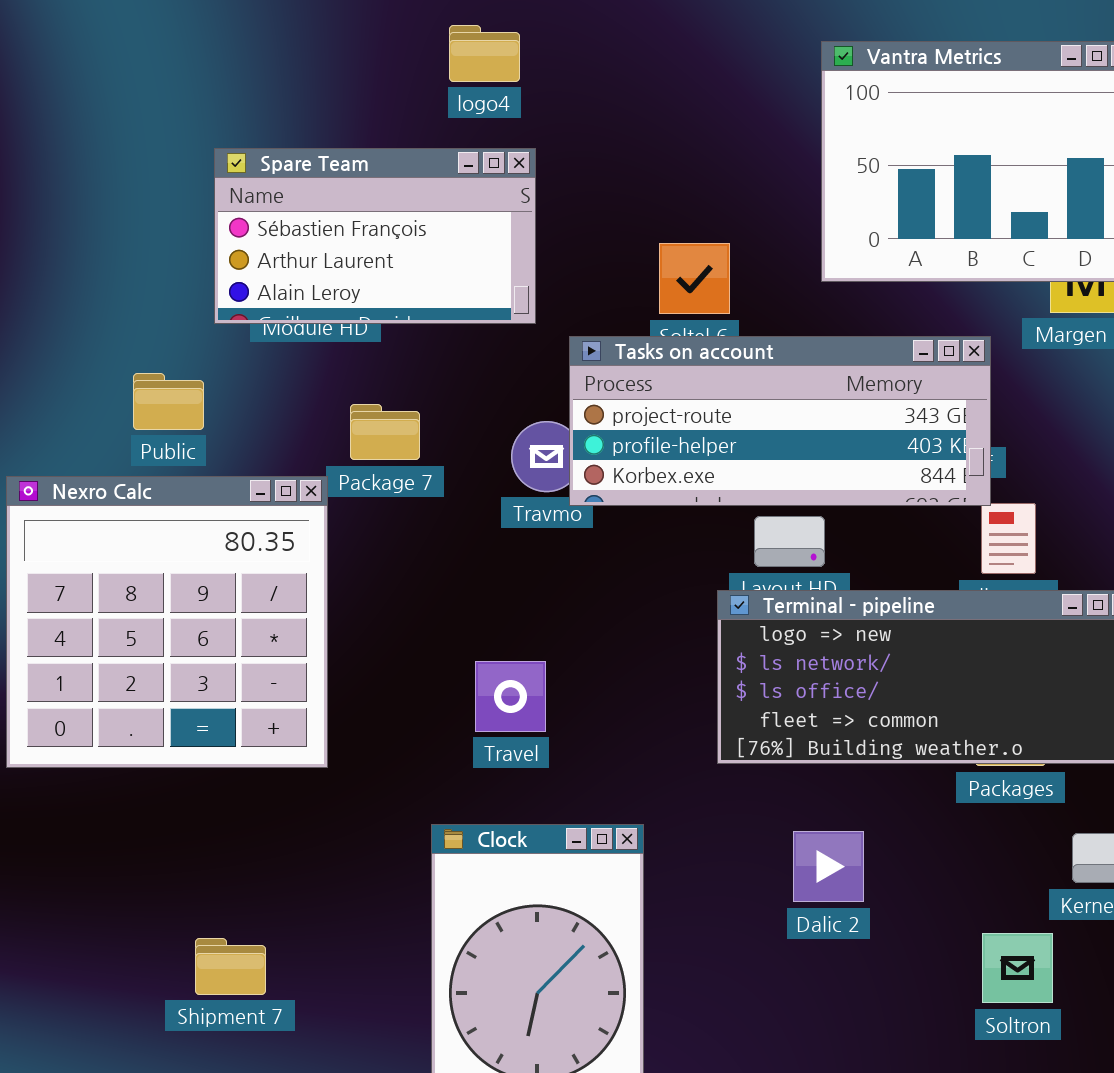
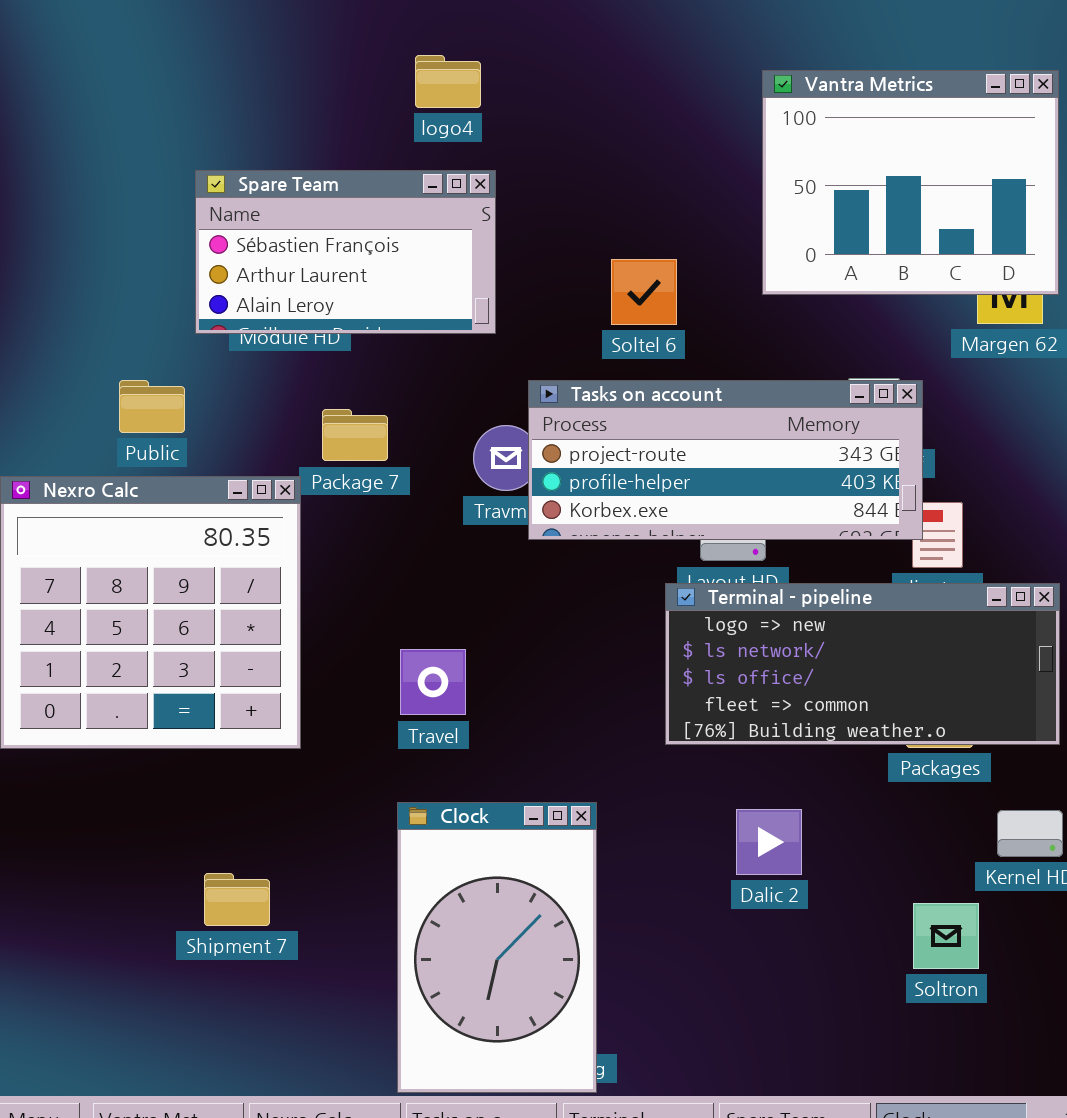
Tasks on account: [569,336,991,506] -> [528,380,923,540], moved
Travel: [475,661,546,732] -> [400,649,466,715], moved
Shipment 7: [195,938,266,995] -> [204,873,270,926], moved

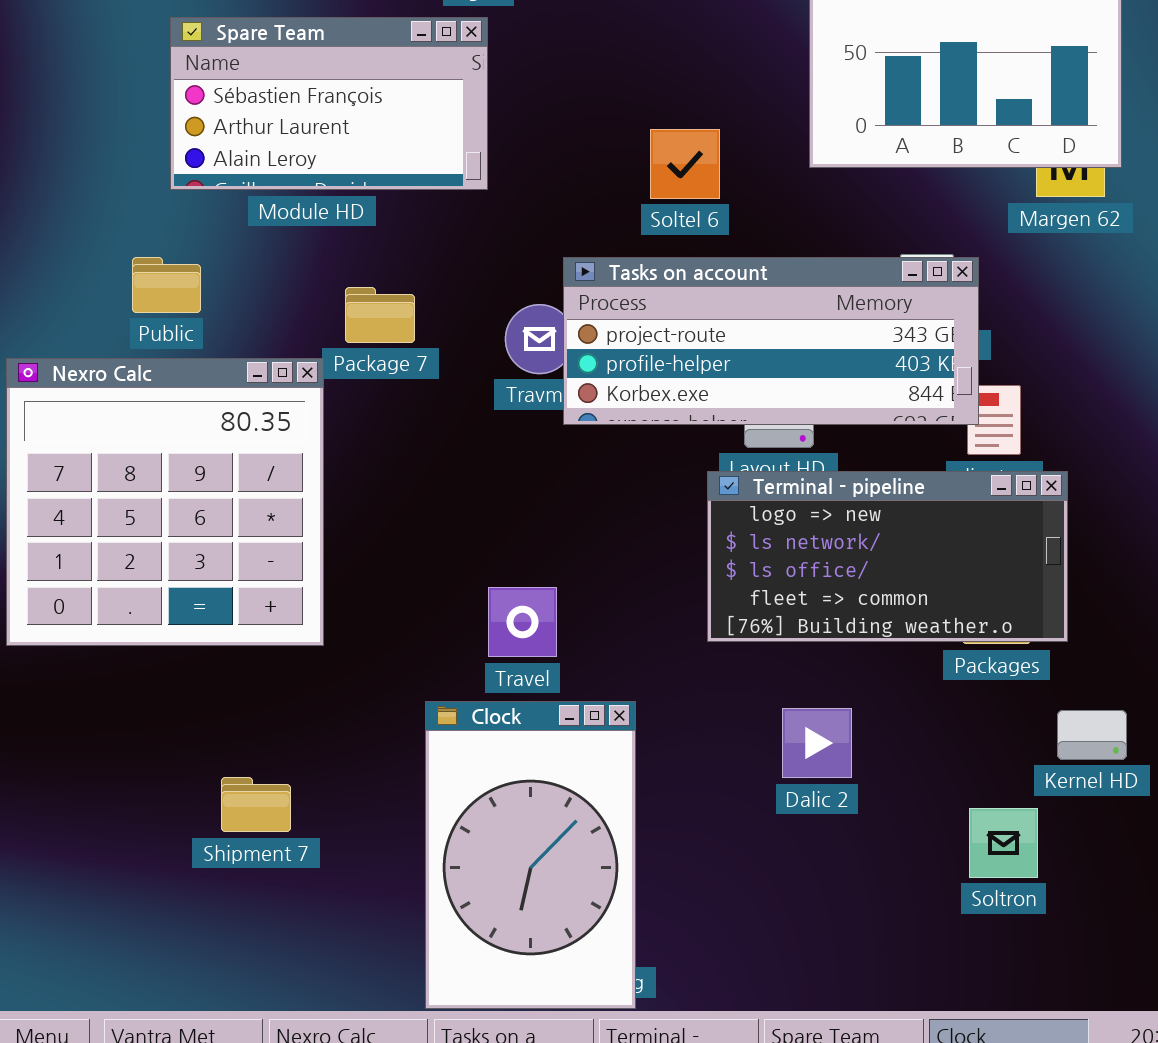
Spare Team: [195,170,496,334] -> [170,17,488,190], moved
Terminal - pipeline: [665,583,1060,745] -> [707,471,1068,642], resized
Travel: [400,649,466,715] -> [488,587,557,657], moved

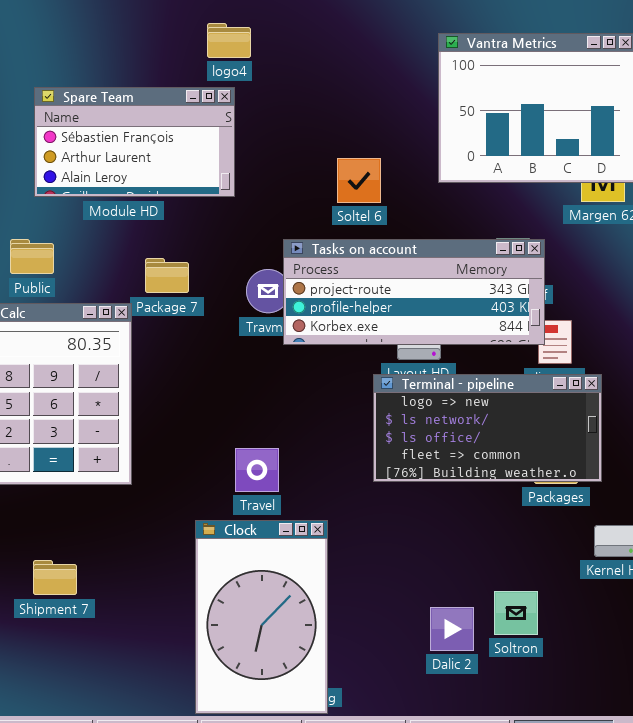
Dalic 2: [782,708,852,778] -> [430,607,474,651], moved
Shipment 7: [221,777,291,832] -> [33,560,77,595], moved
Soltron: [969,808,1038,878] -> [494,591,538,635], moved

